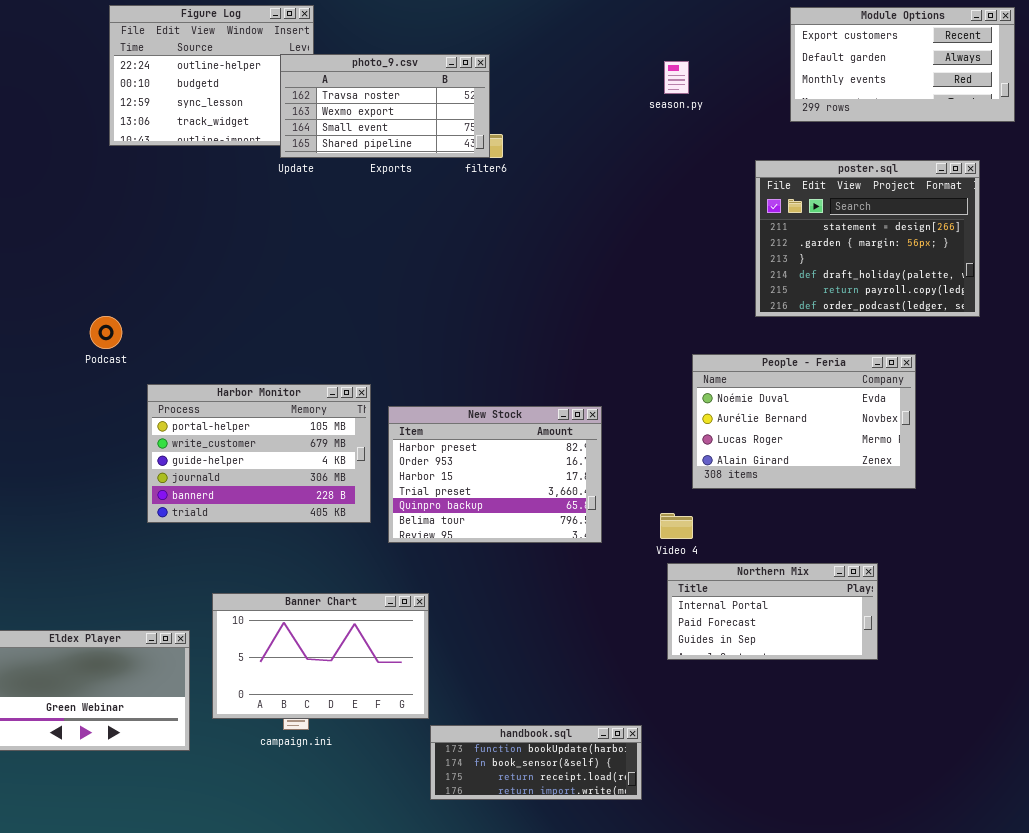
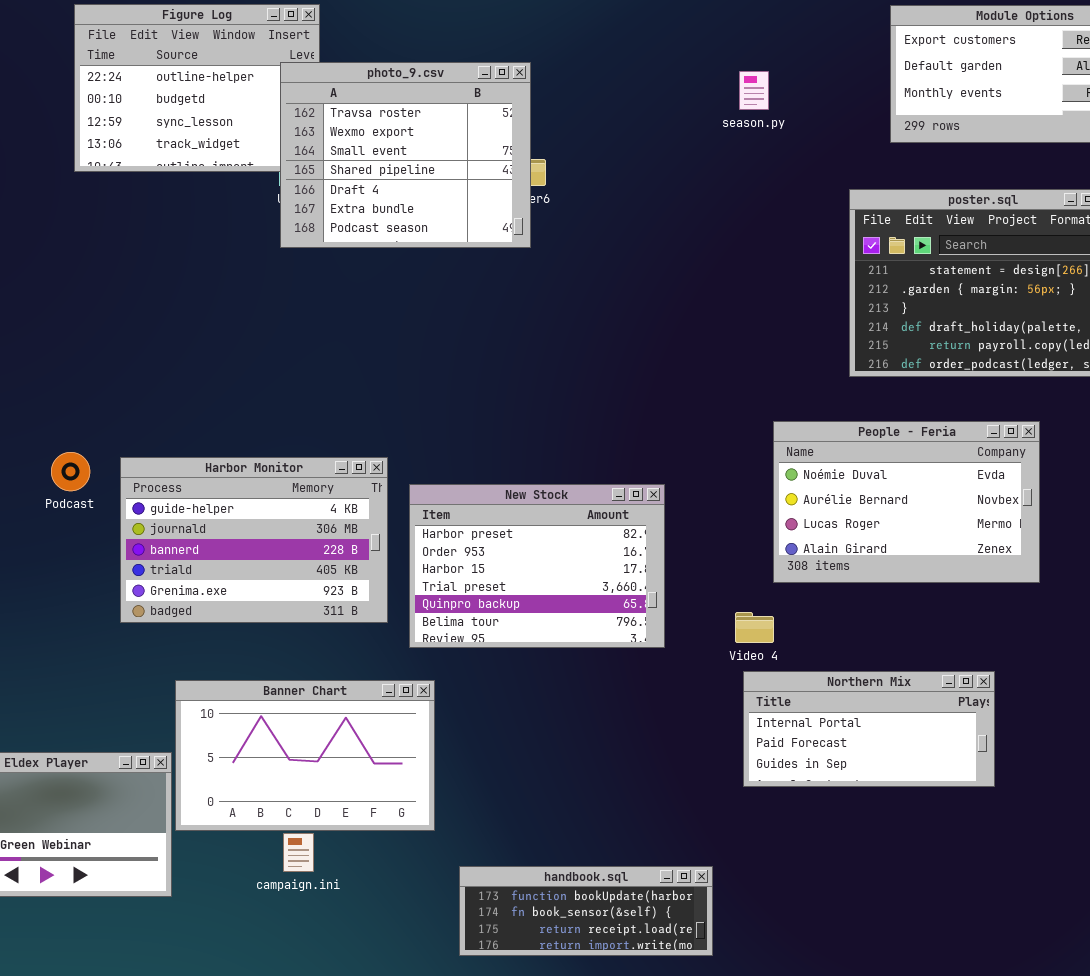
photo_9.csv: [280,54,490,158] -> [280,62,531,248], resized
Podcast: [90,316,122,349] -> [51,452,90,491], moved
Harbor Monitor: [147,384,371,523] -> [120,457,388,623], scrolled down 2 rows
Banner Chart: [212,593,429,719] -> [175,680,435,831], moved

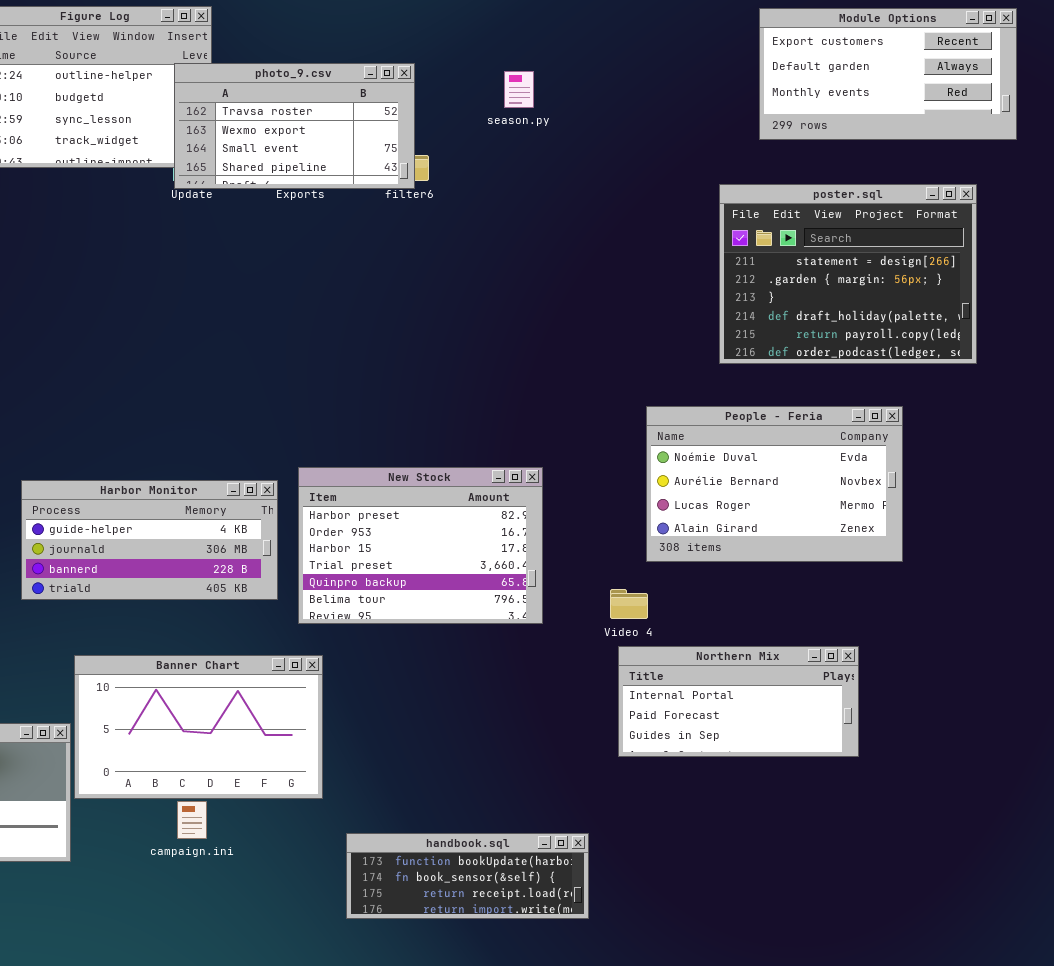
photo_9.csv: [280,62,531,248] -> [174,63,415,189], resized
season.py: [739,71,769,110] -> [504,71,534,108], moved
Harbor Monitor: [120,457,388,623] -> [21,480,278,600], resized

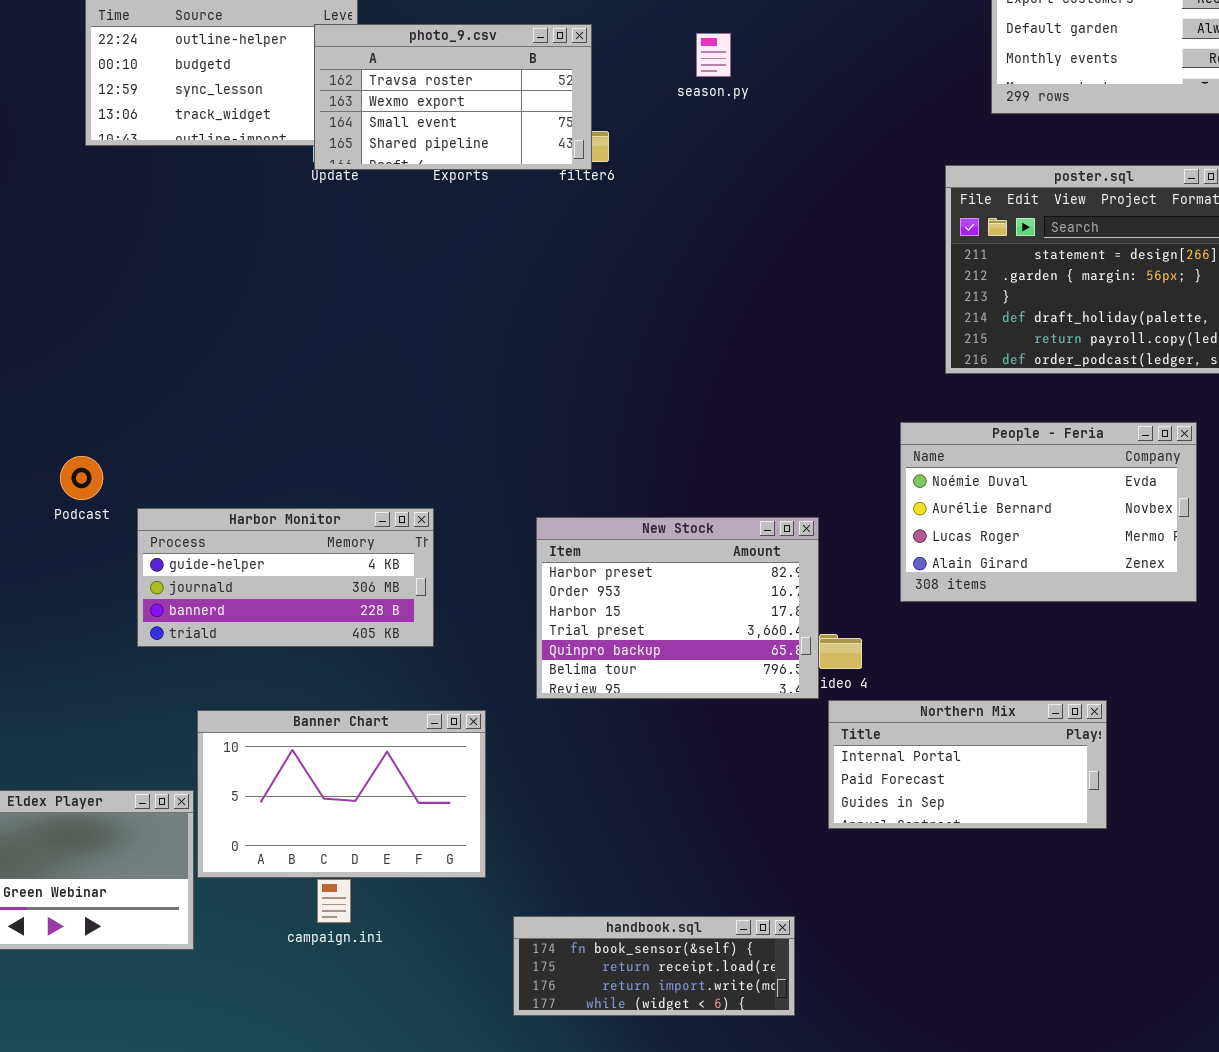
People - Feria: [646,406,903,562] -> [900,422,1197,602], moved
New Stock: [298,467,543,624] -> [536,517,819,699], moved
handbook.sql: [346,833,589,919] -> [513,916,795,1016], scrolled down 1 row

